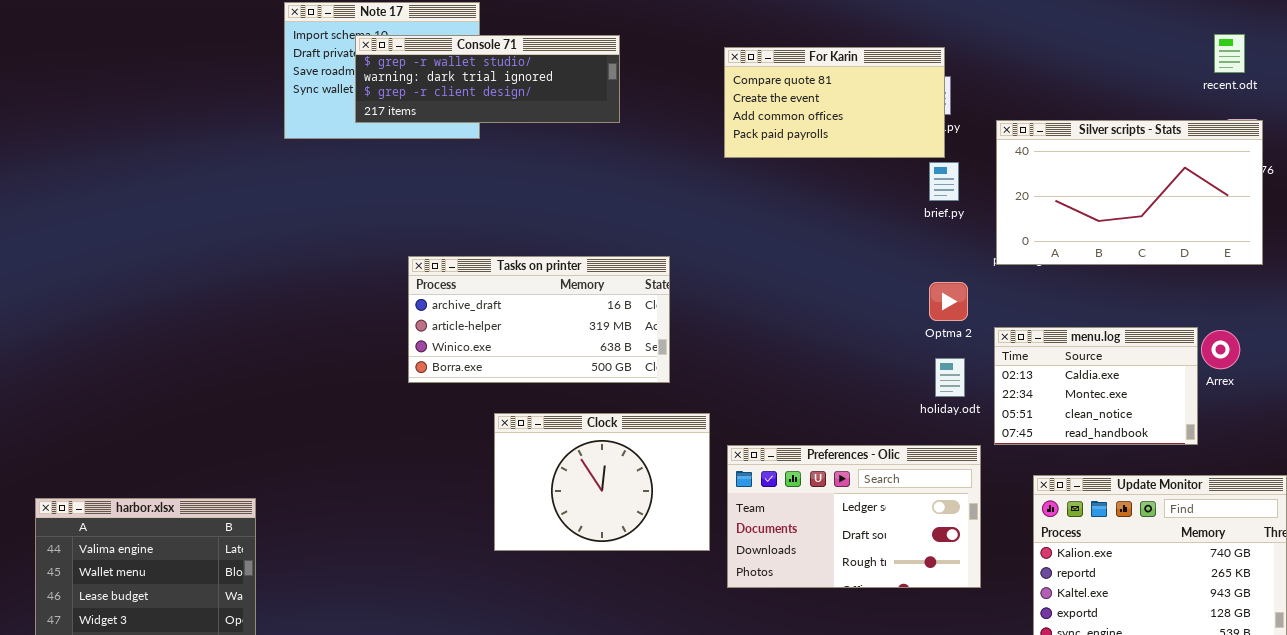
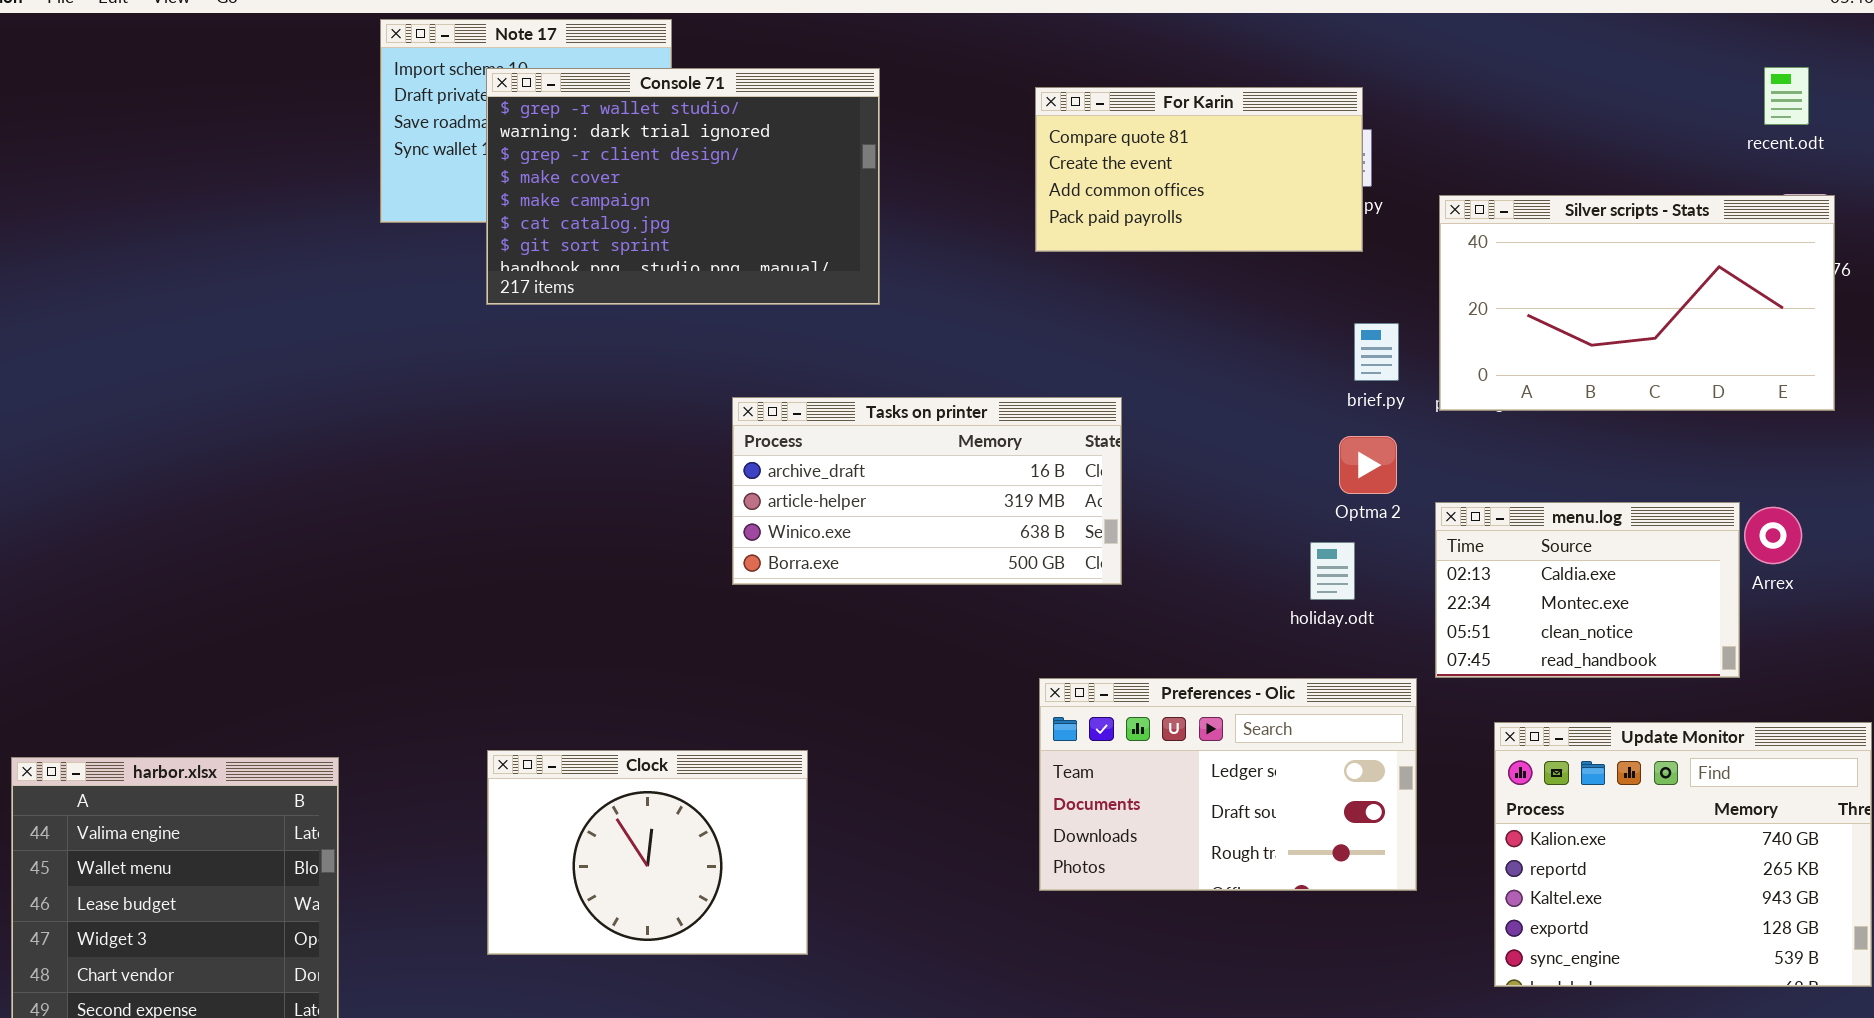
Console 71: [355,35,620,123] -> [486,68,880,305], resized
brief.py: [929,162,959,201] -> [1354,323,1399,381], moved
Tasks on printer: [408,256,670,383] -> [732,397,1122,585], moved
holiday.odt: [935,358,965,397] -> [1310,542,1355,600], moved
Clock: [494,413,710,551] -> [487,750,808,955], moved

